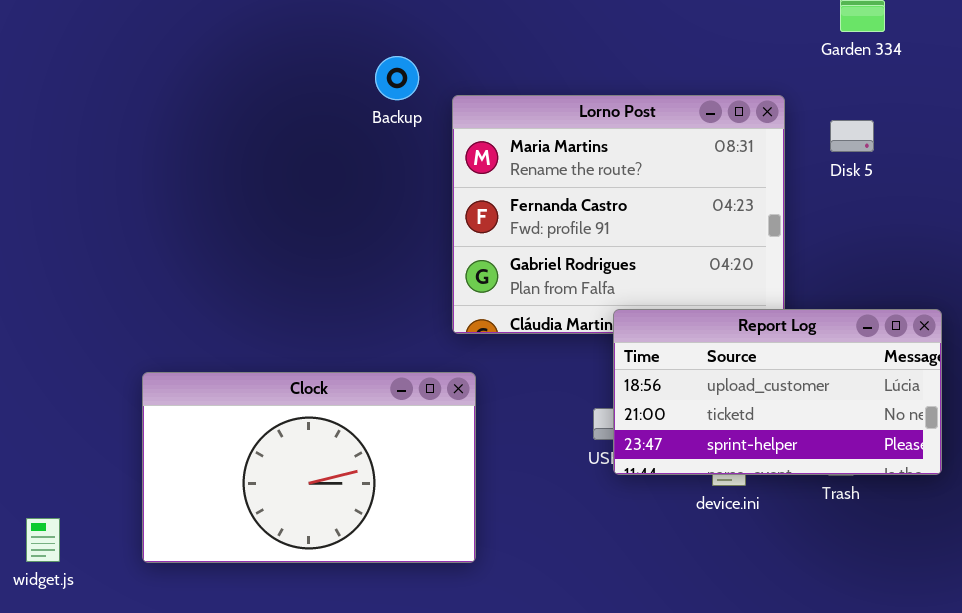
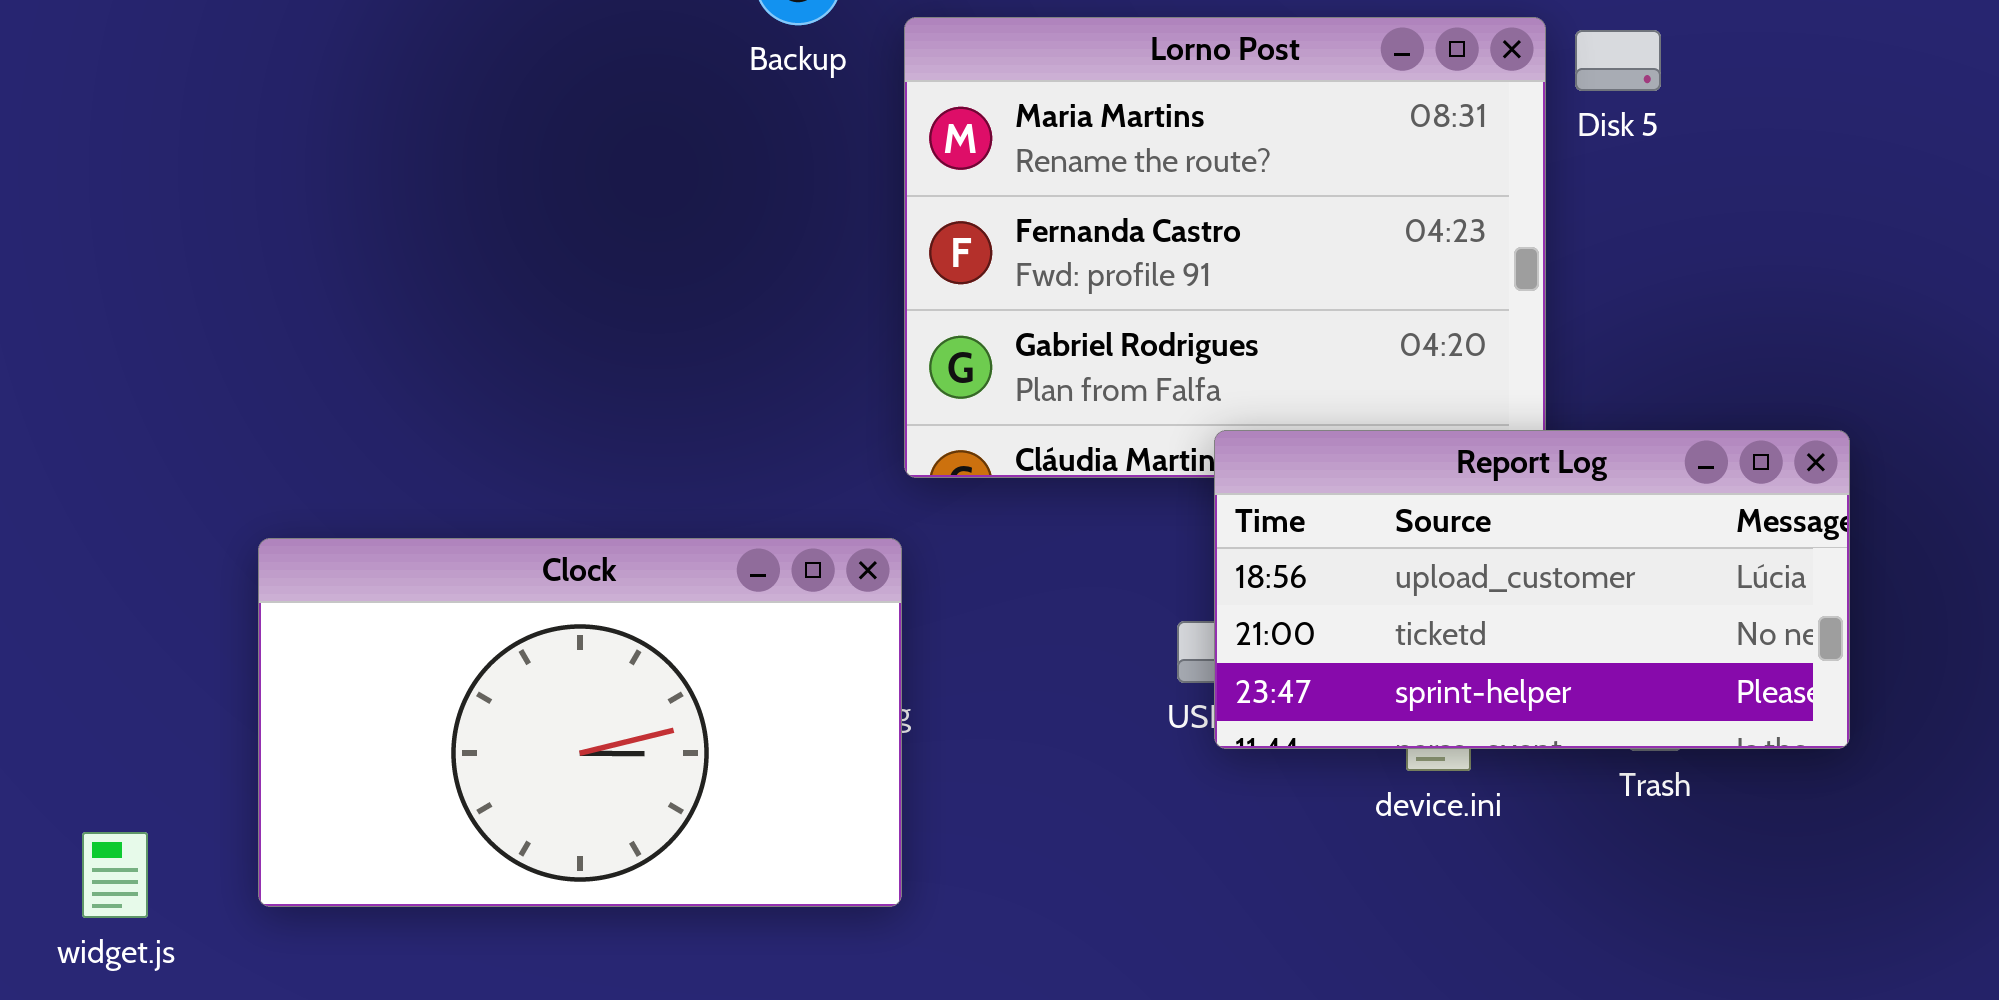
Disk 5: [830,120,874,152] -> [1575,30,1661,91], moved
Clock: [142,372,476,563] -> [258,538,902,907], moved

